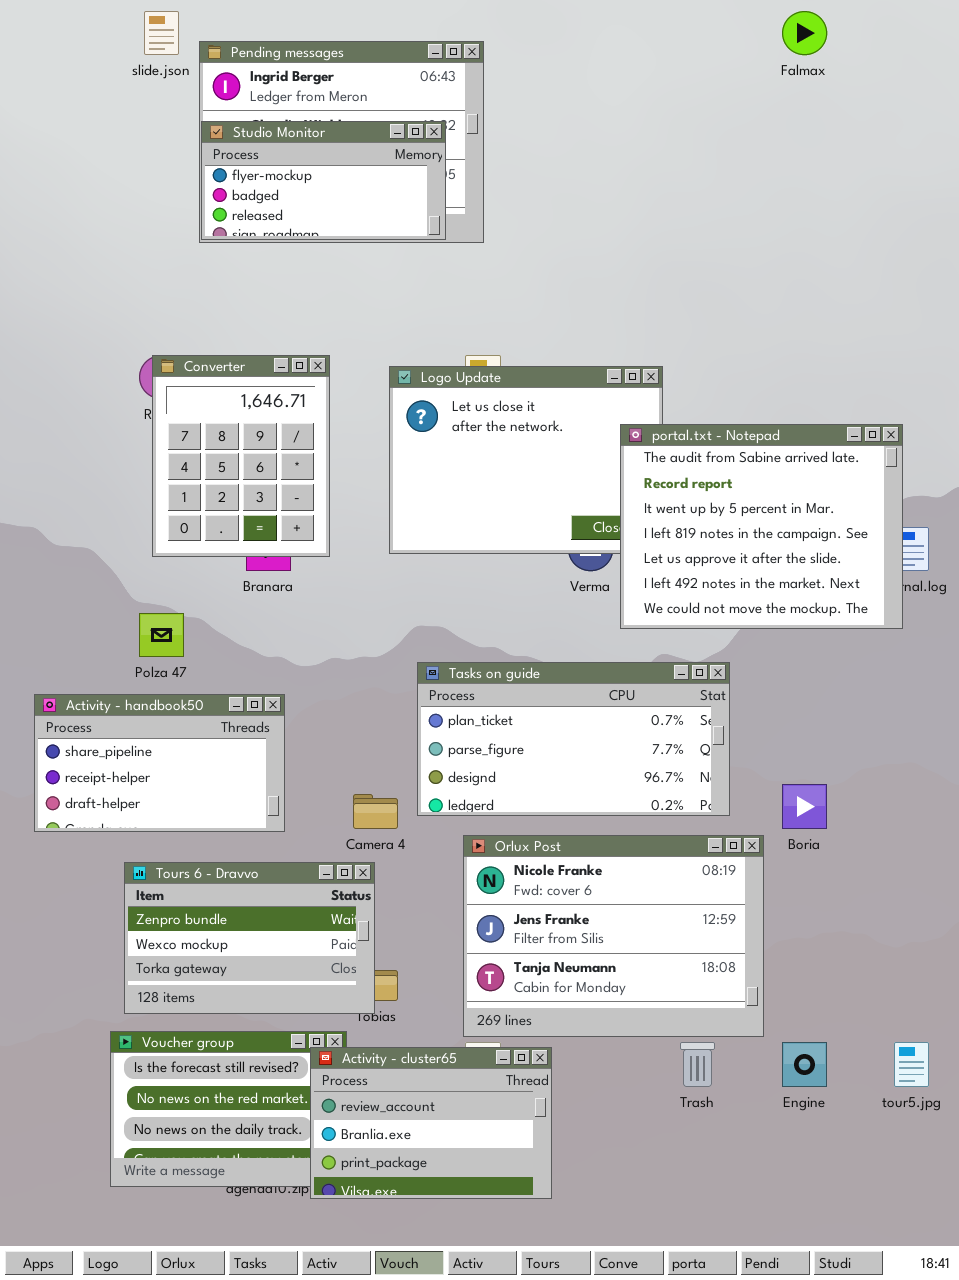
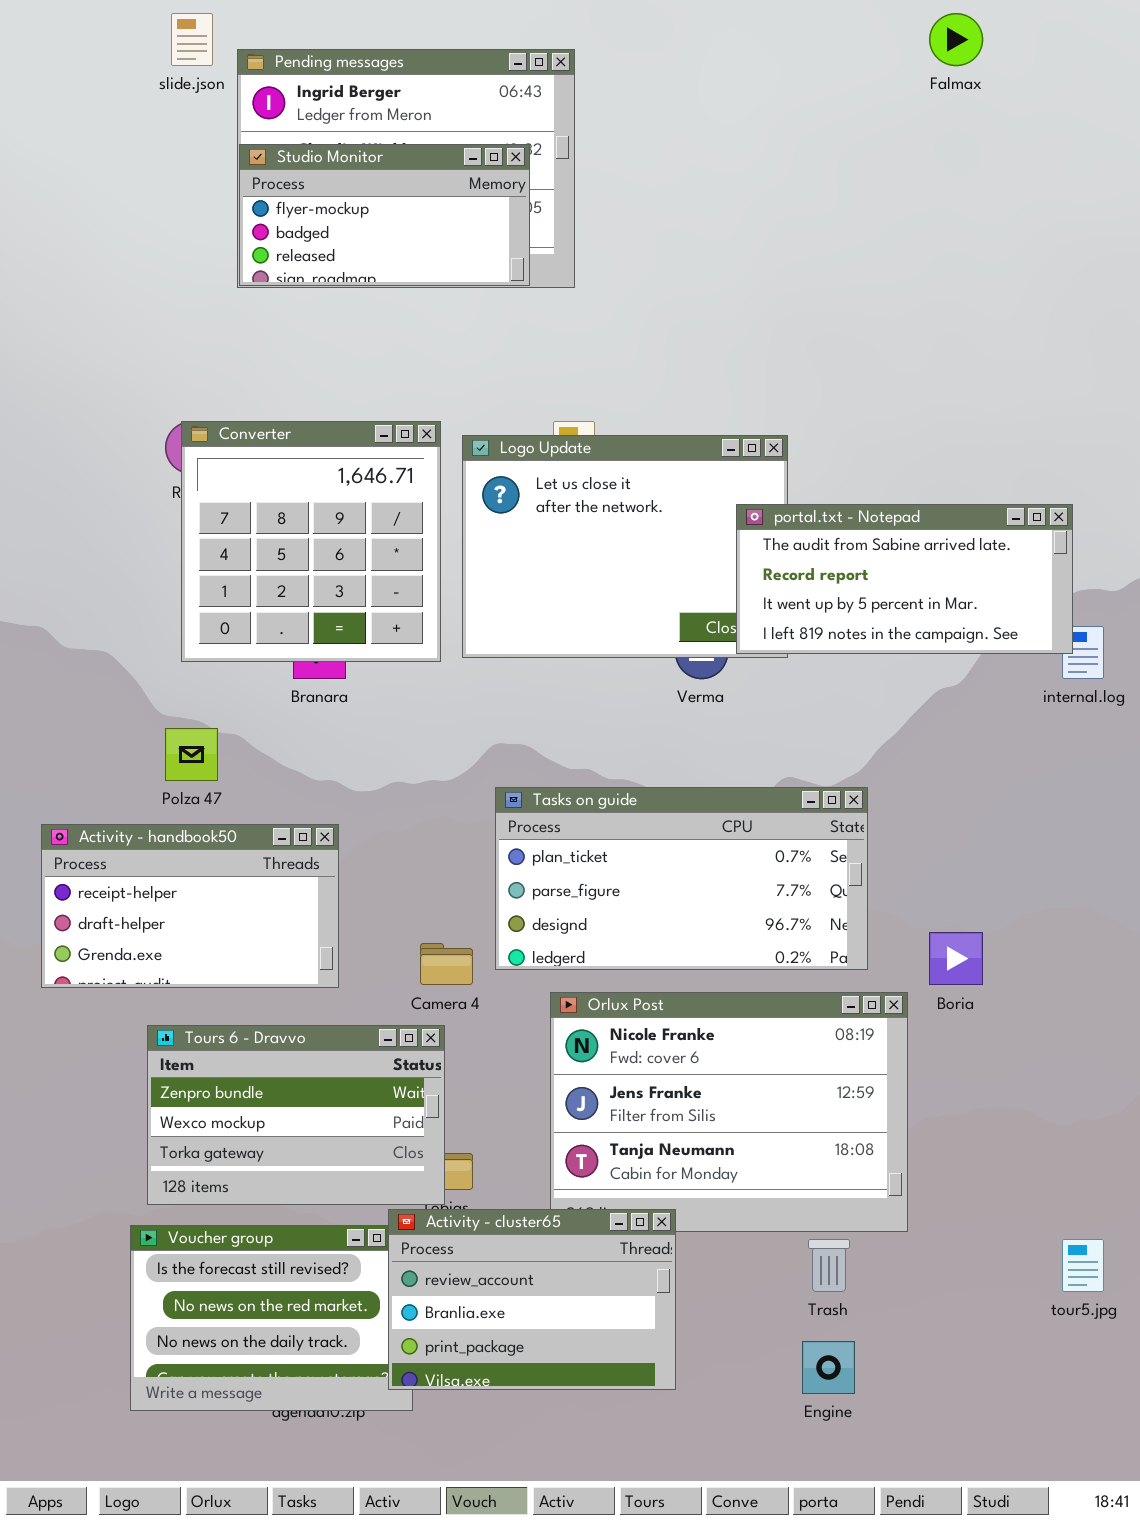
Converter: [152,355,330,557] -> [181,421,441,662], resized
portal.txt - Notepad: [620,424,903,629] -> [736,504,1073,654], resized
Activity - handbook50: [34,694,285,832] -> [41,824,339,988], scrolled down 1 row
Engine: [782,1042,827,1087] -> [802,1341,855,1394], moved
Activity - cluster65: [310,1047,552,1199] -> [388,1209,676,1390], moved

